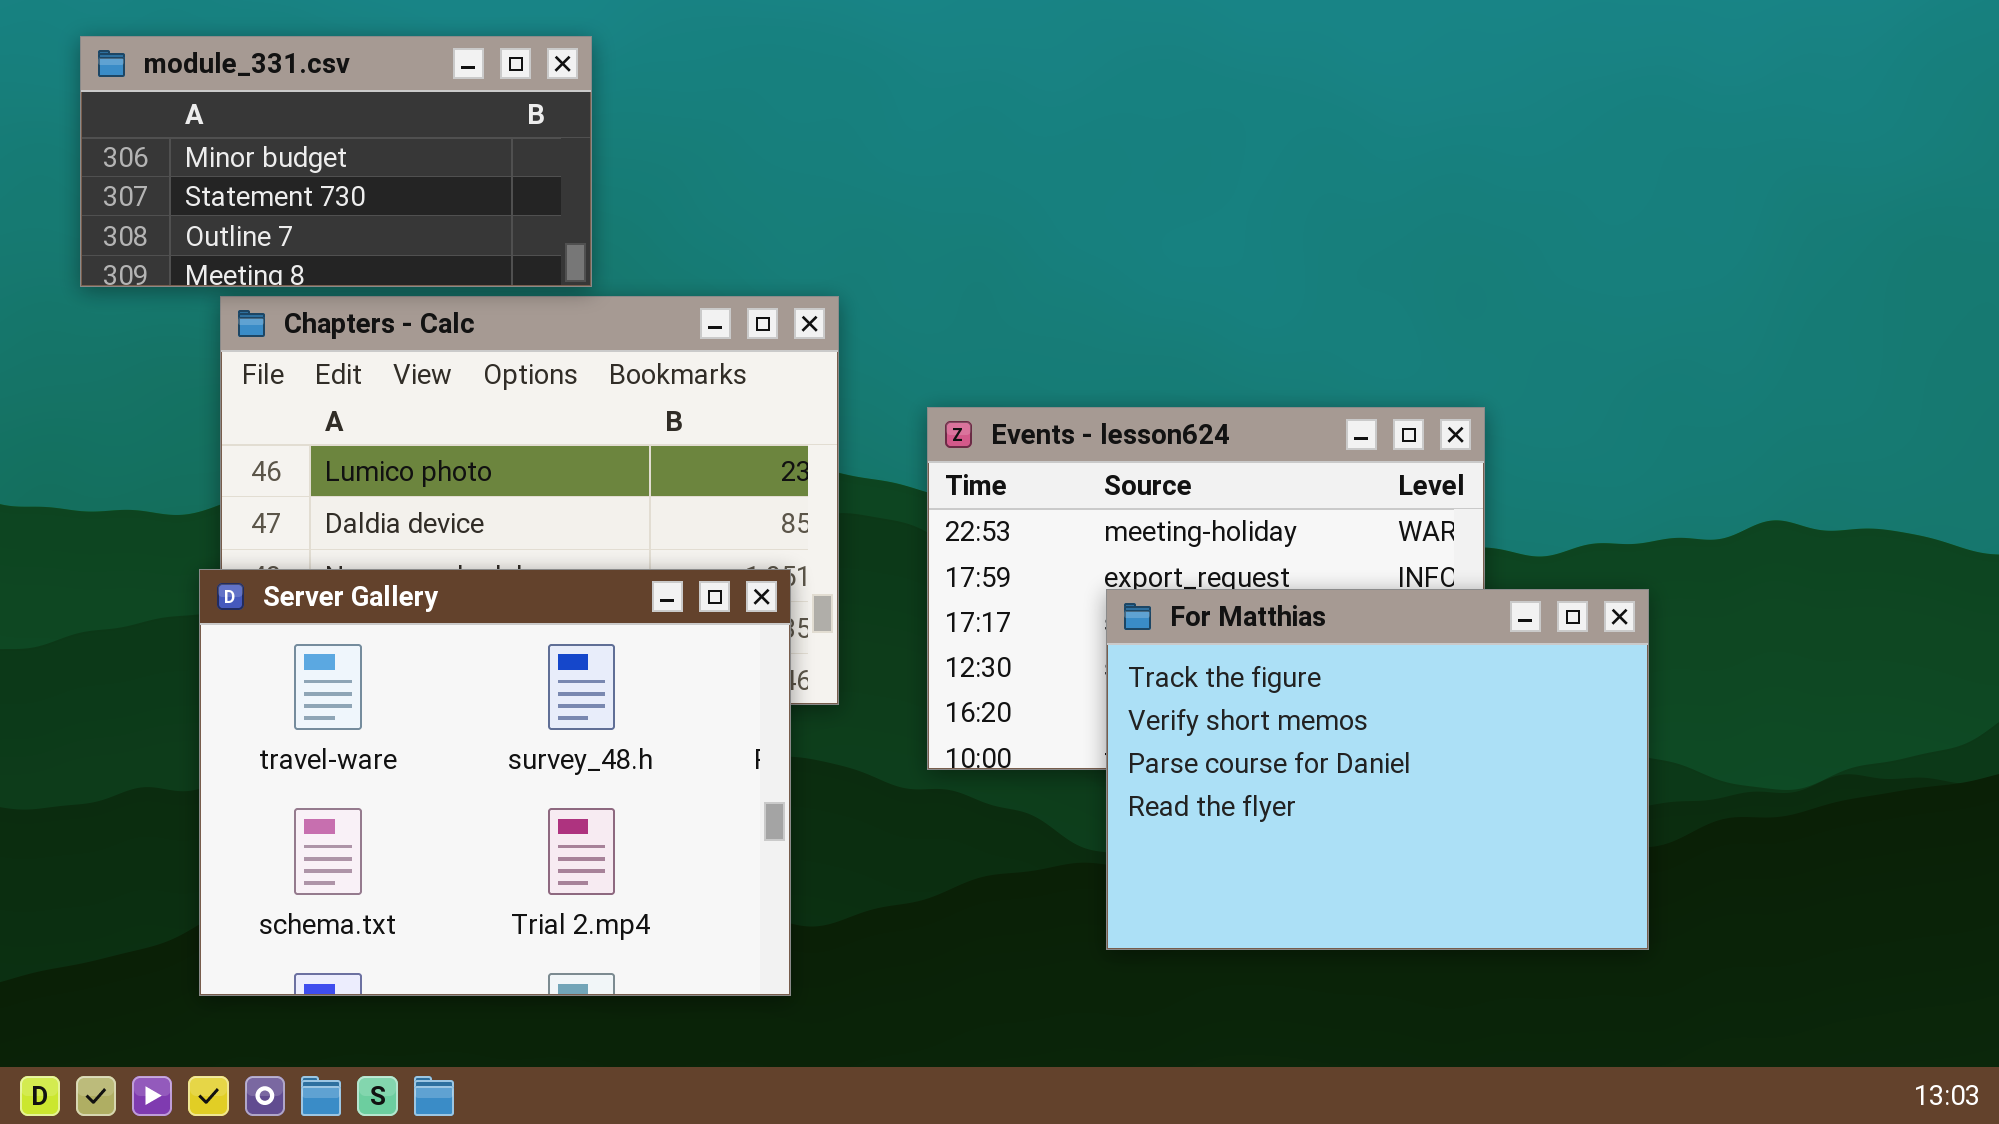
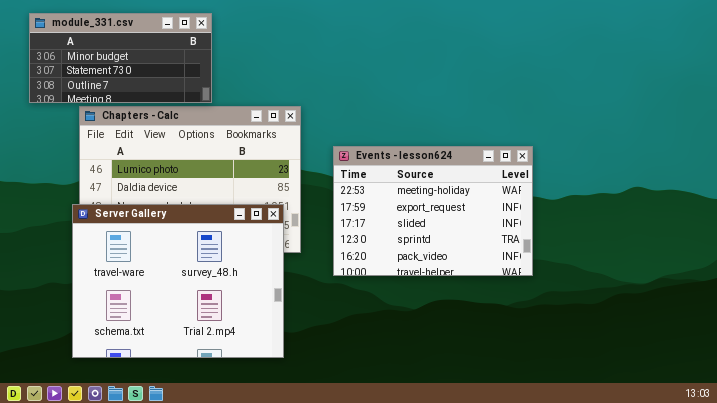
For Matthias: [1106,589,1649,950] -> none, closed

